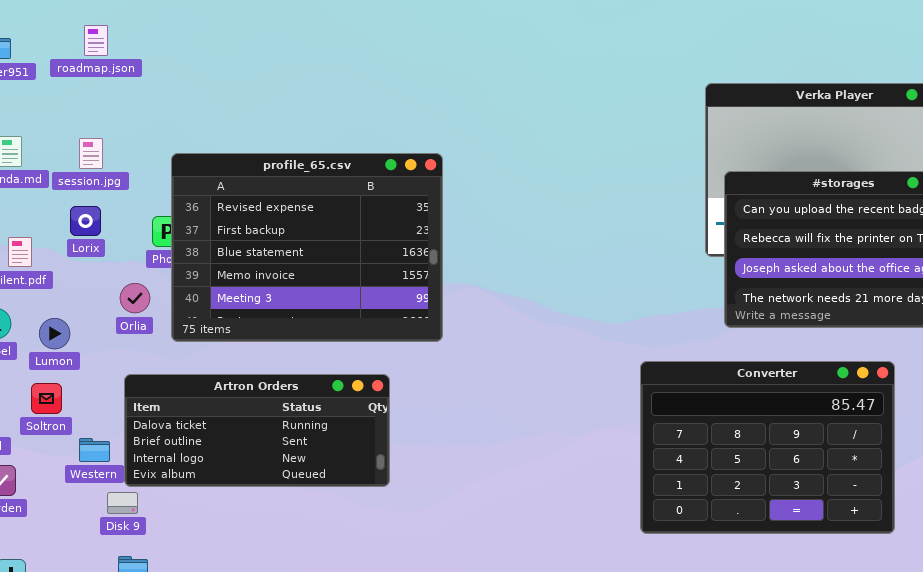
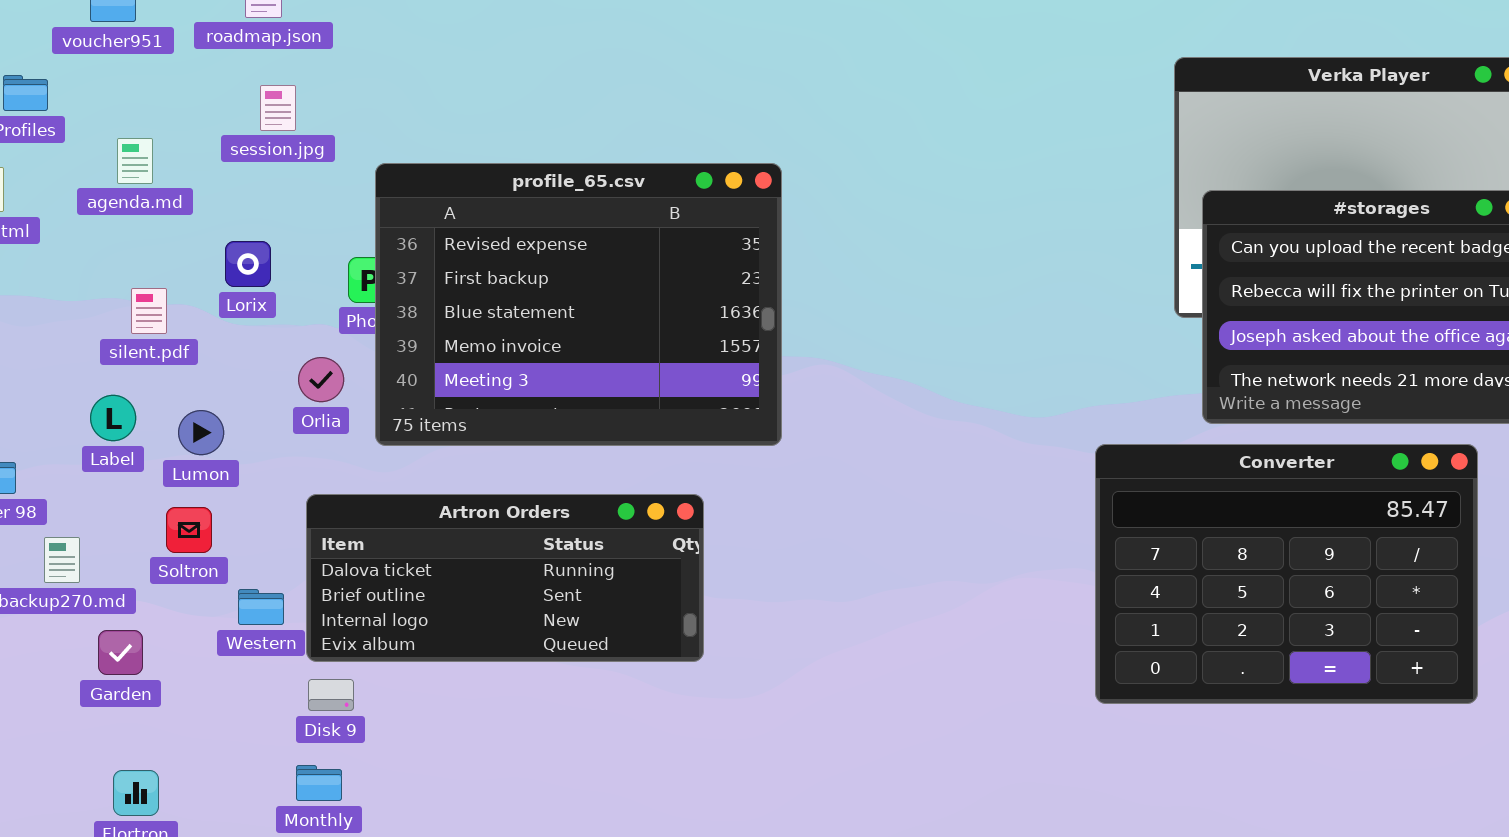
session.jpg: [79,138,103,169] -> [260,85,296,131], moved
Converter: [640,361,895,534] -> [1095,444,1478,704], moved
Disk 9: [107,492,138,514] -> [308,679,354,711], moved

